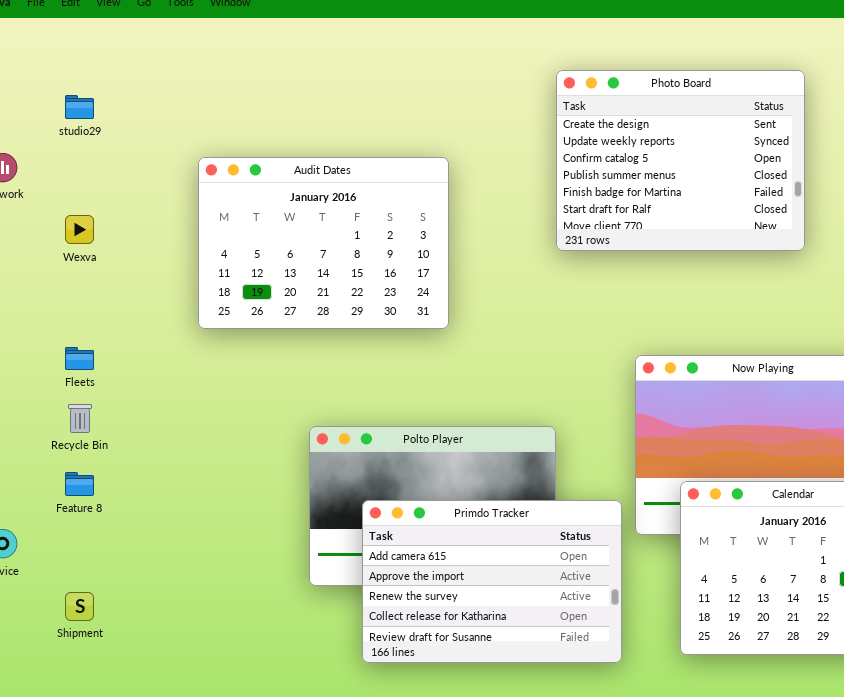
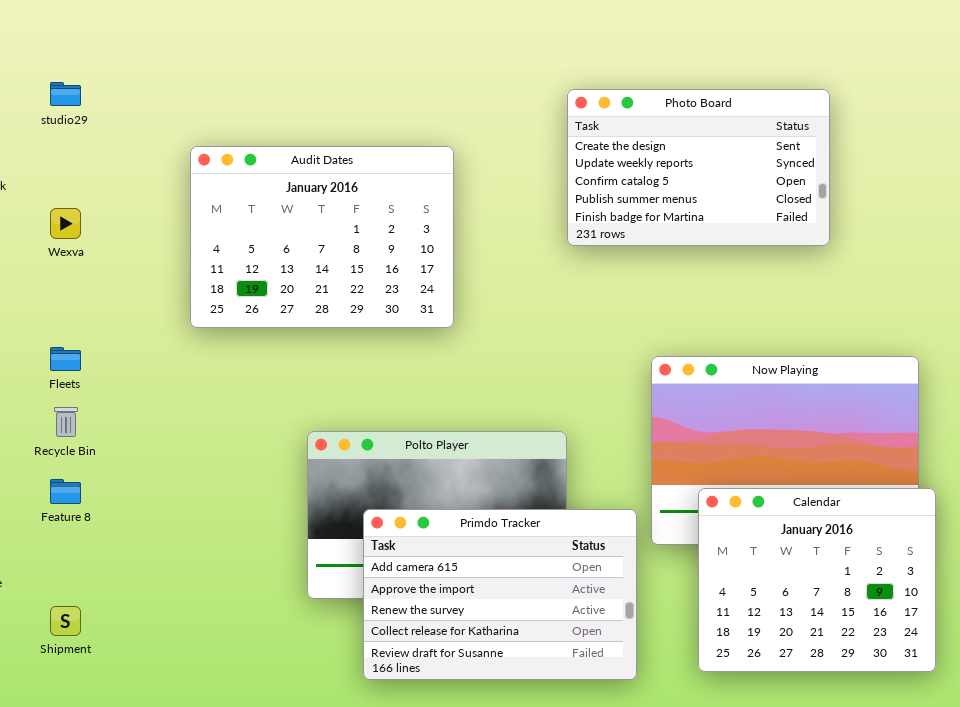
Photo Board: [556,70,805,251] -> [567,89,830,246], resized

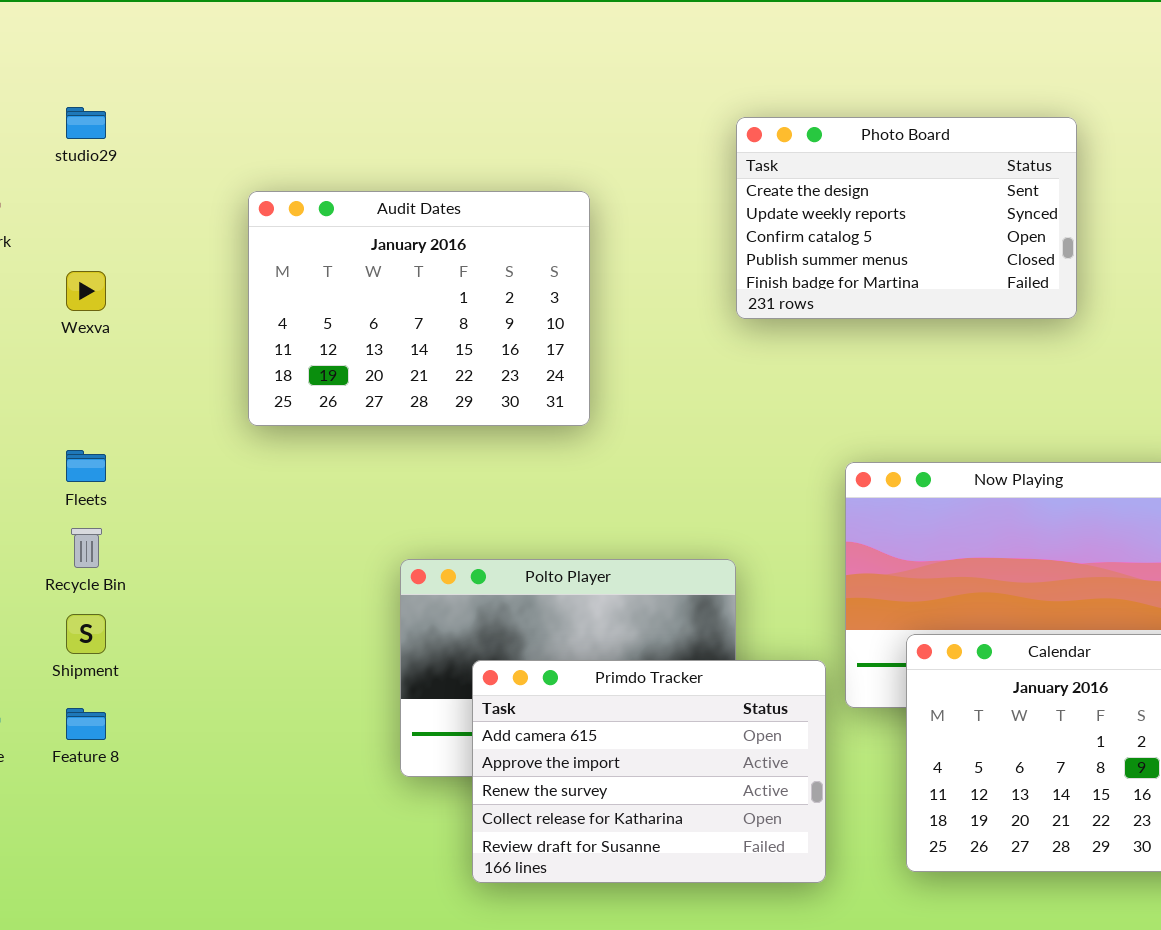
Feature 8: [50,479,81,504] -> [66,708,106,740], moved
Shipment: [50,606,81,636] -> [66,614,106,654], moved

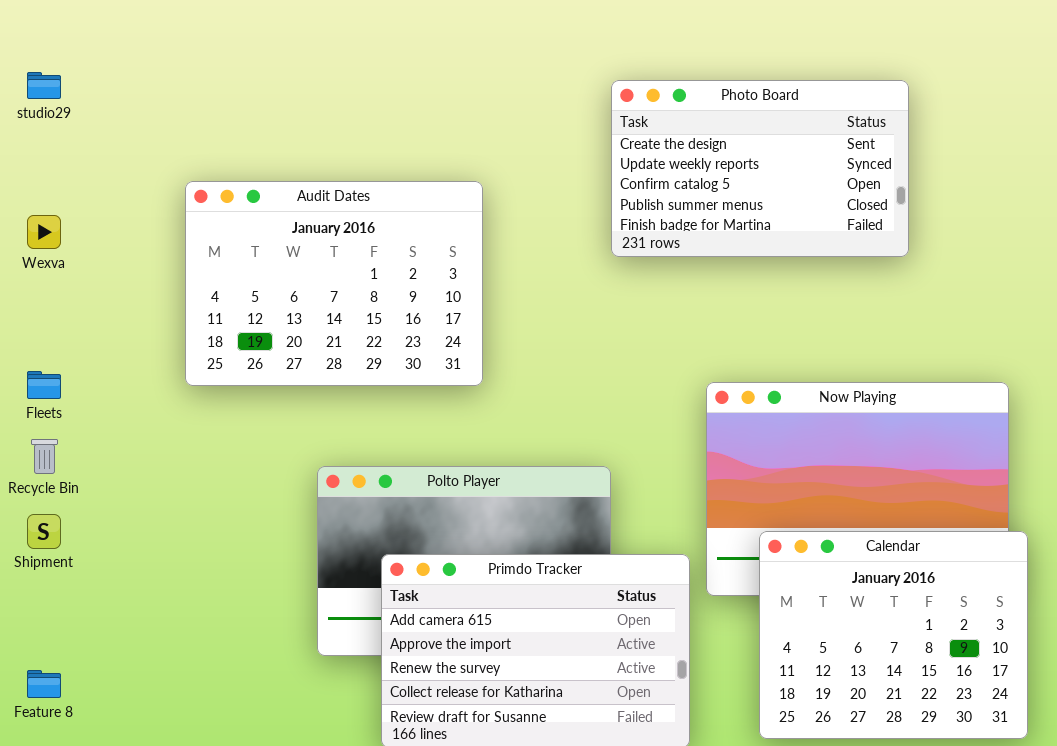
Audit Dates: [248,191,590,426] -> [185,181,483,386], moved
Feature 8: [66,708,106,740] -> [27,670,61,698], moved

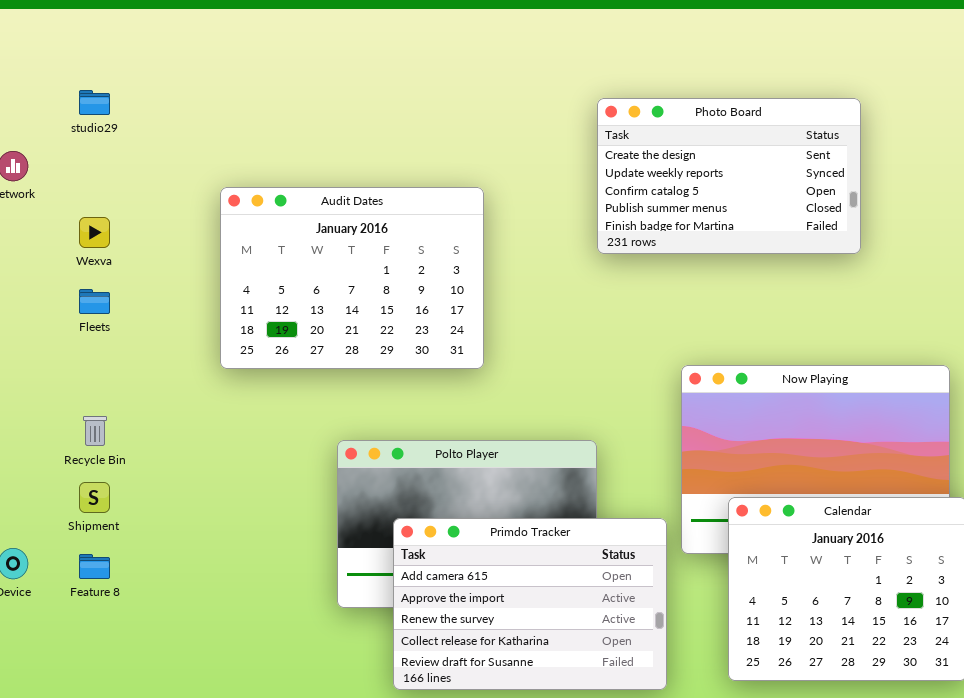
Fleets: [27,371,61,399] -> [79,289,110,314], moved
Feature 8: [27,670,61,698] -> [79,554,110,579], moved

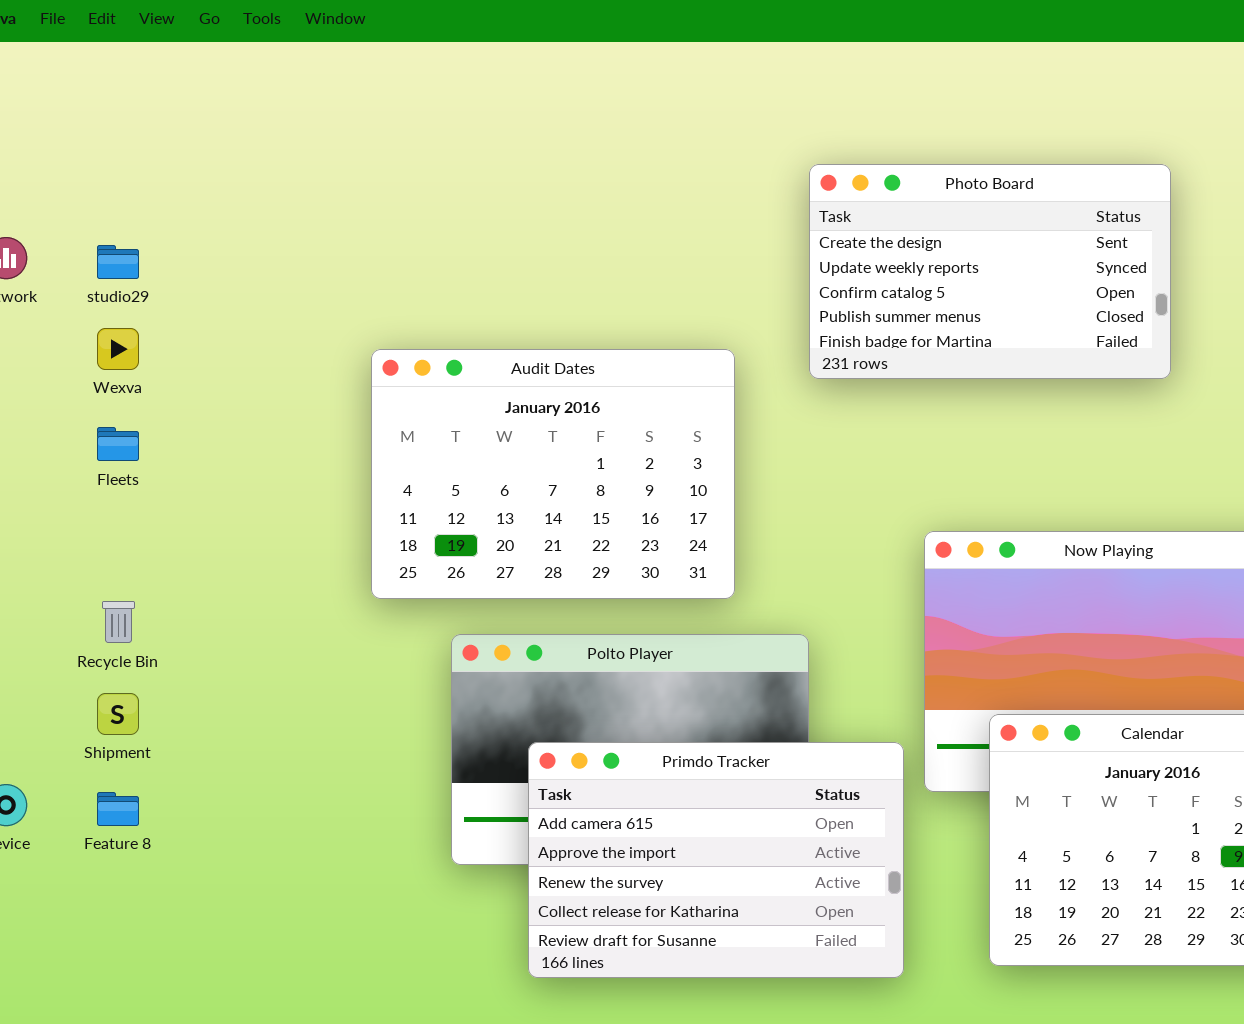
studio29: [79,90,110,115] -> [97,245,139,279], moved
Audit Dates: [220,187,484,369] -> [371,349,735,599], moved

